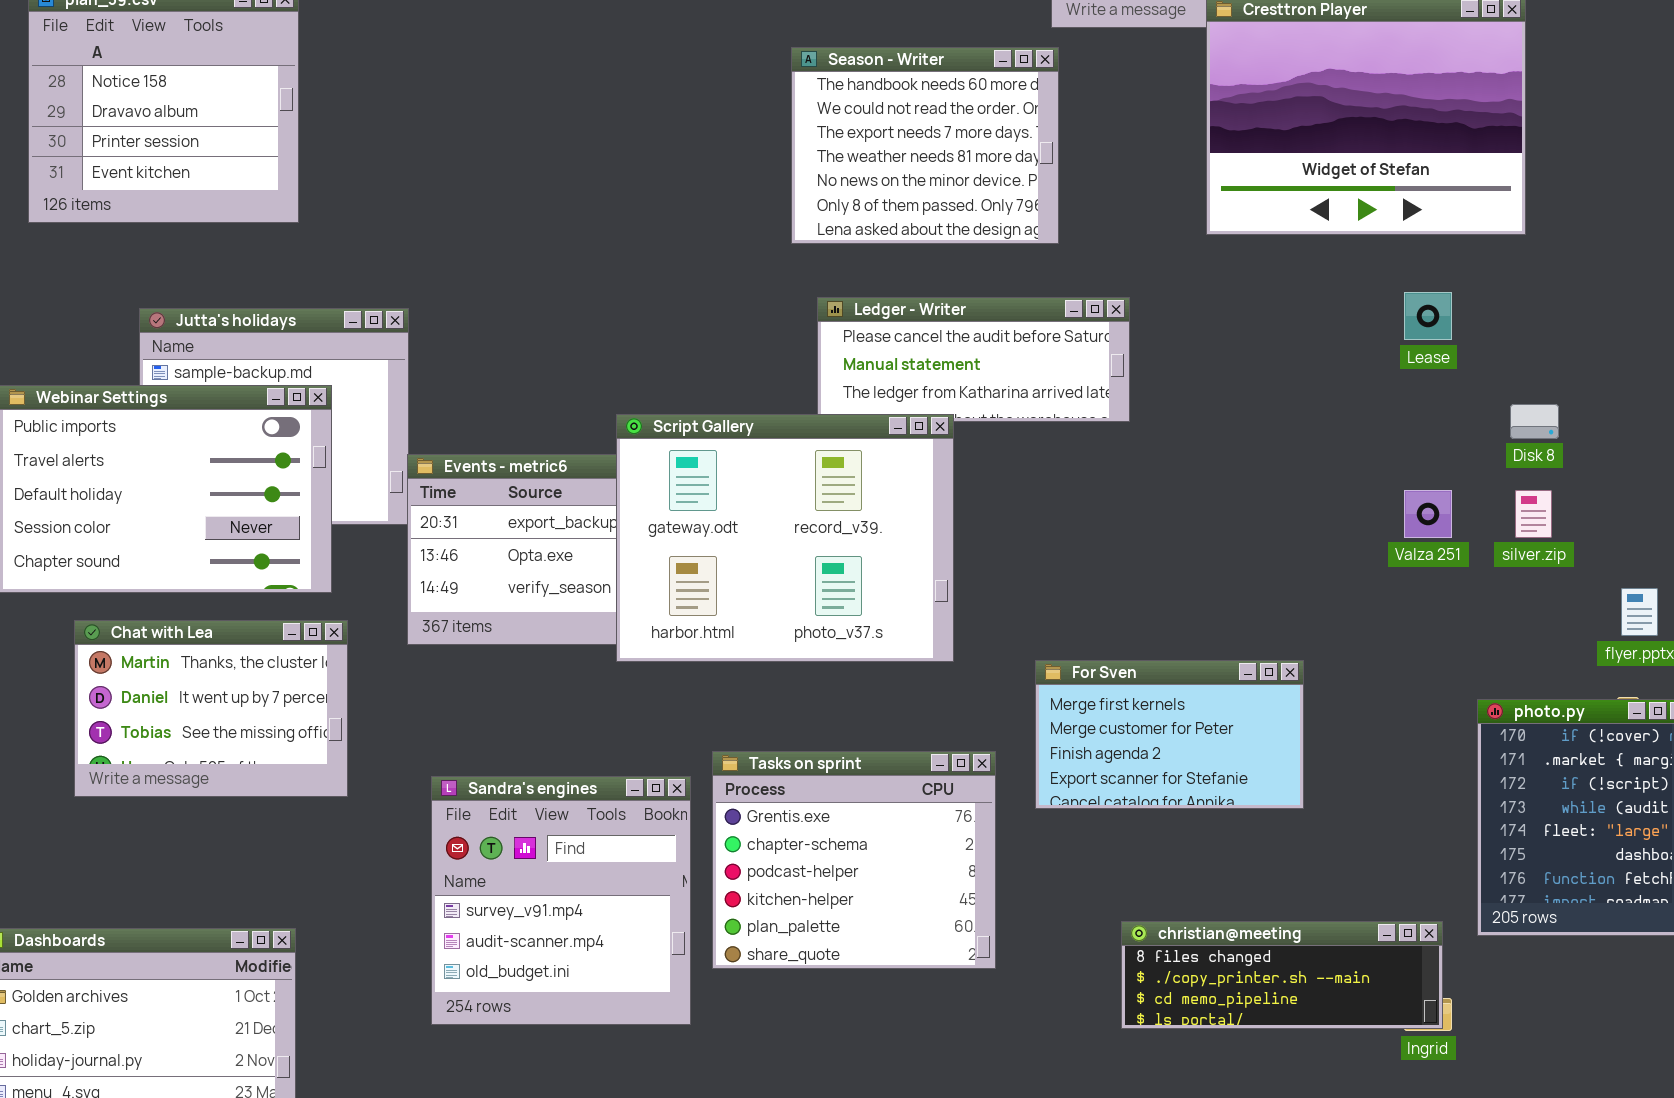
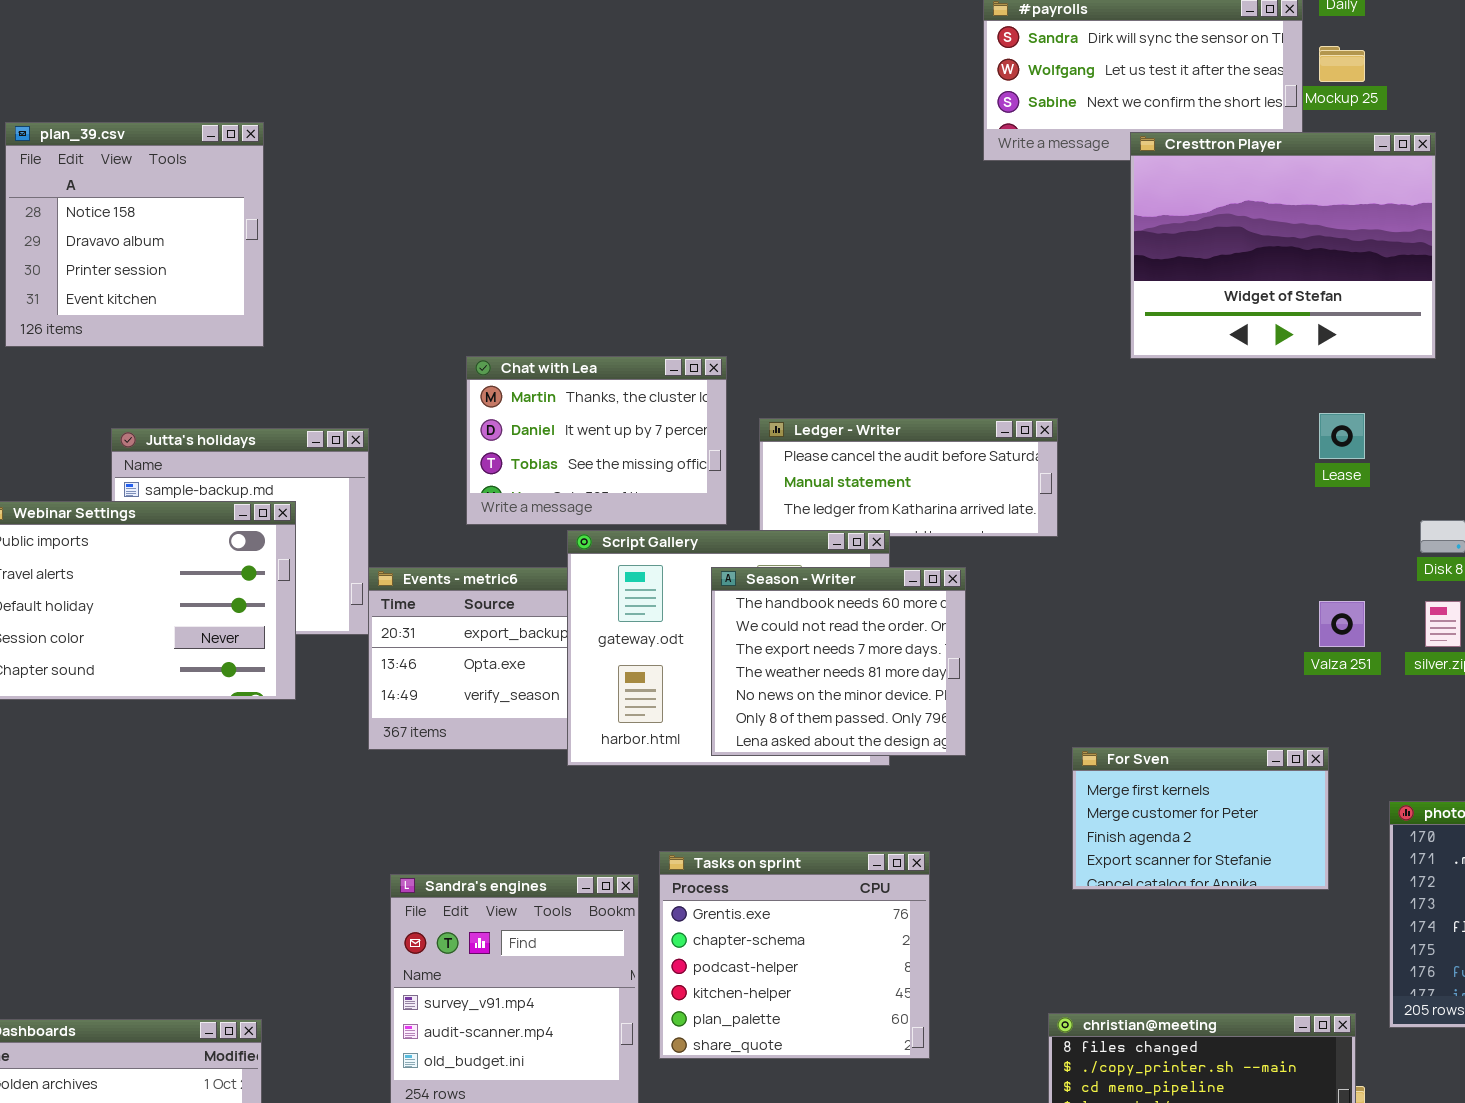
Season - Writer: [791,47,1059,244] -> [711,567,966,756], moved
Chat with Lea: [74,620,348,797] -> [466,356,727,525], moved
For Sven: [1035,660,1304,809] -> [1072,747,1329,890], moved

